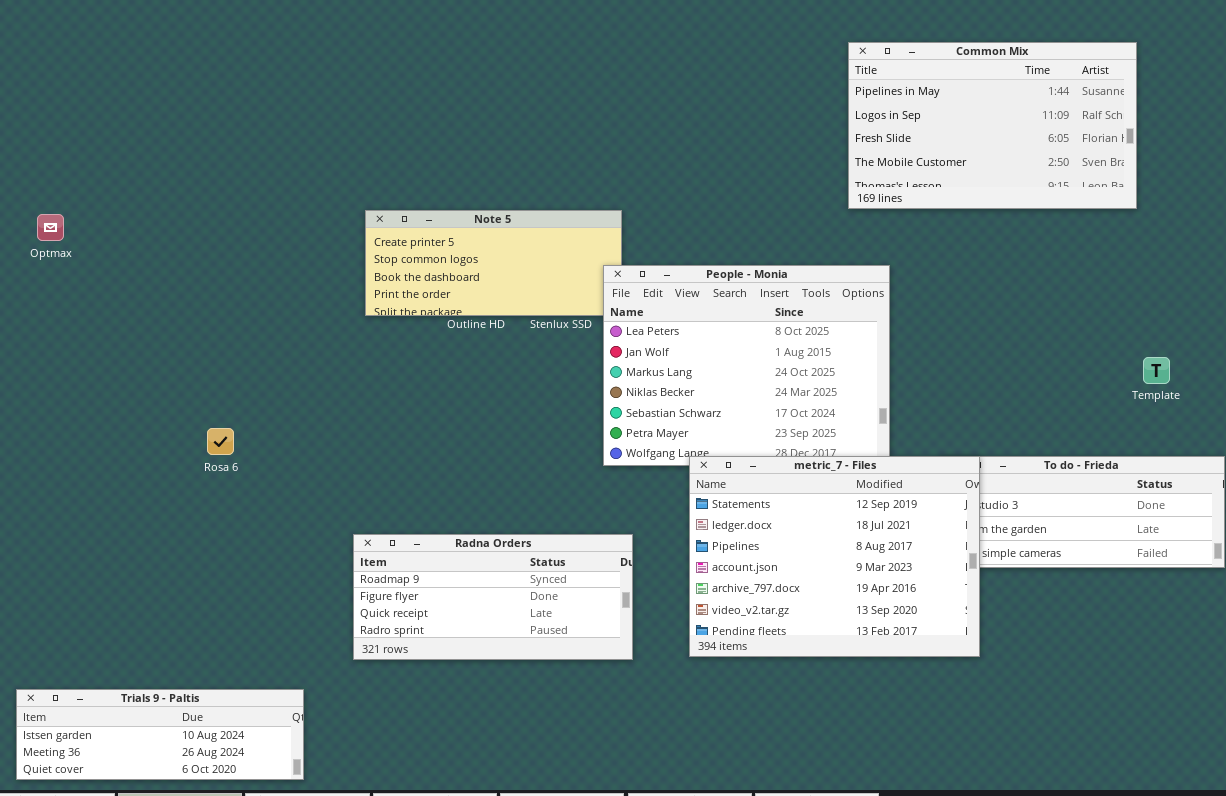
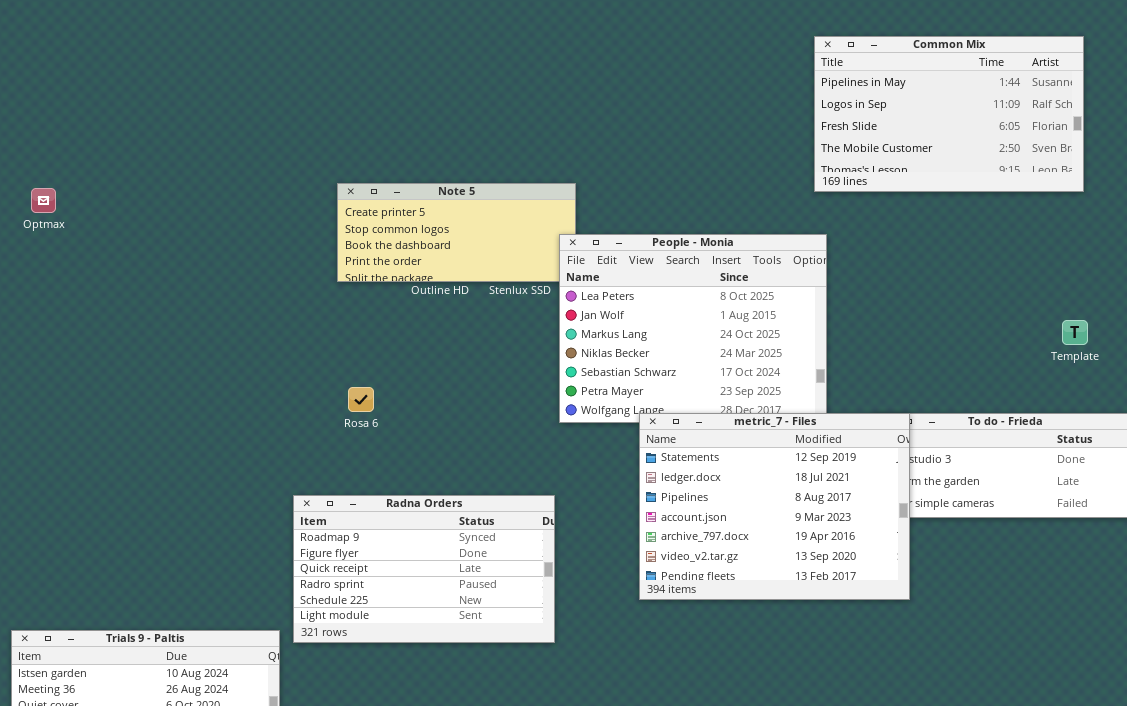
Common Mix: [848,42,1137,209] -> [814,36,1084,192], moved
Rosa 6: [207,428,234,455] -> [348,387,374,412], moved
Radna Orders: [353,534,633,660] -> [293,495,555,643], moved, resized

